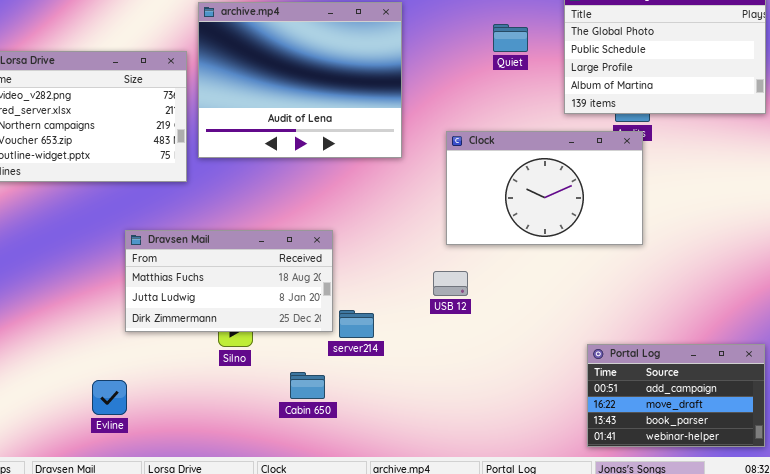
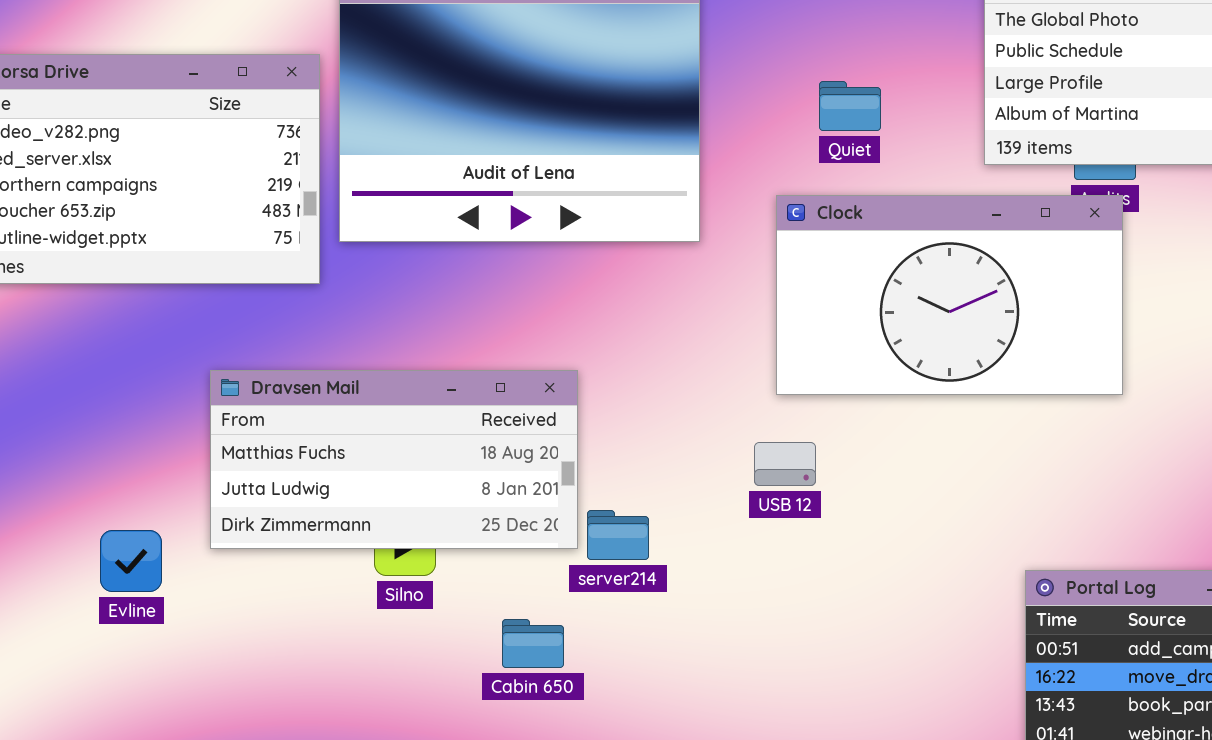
Quiet: [493,24,528,52] -> [819,81,881,131], moved
Evline: [92,380,127,415] -> [100,530,162,592], moved

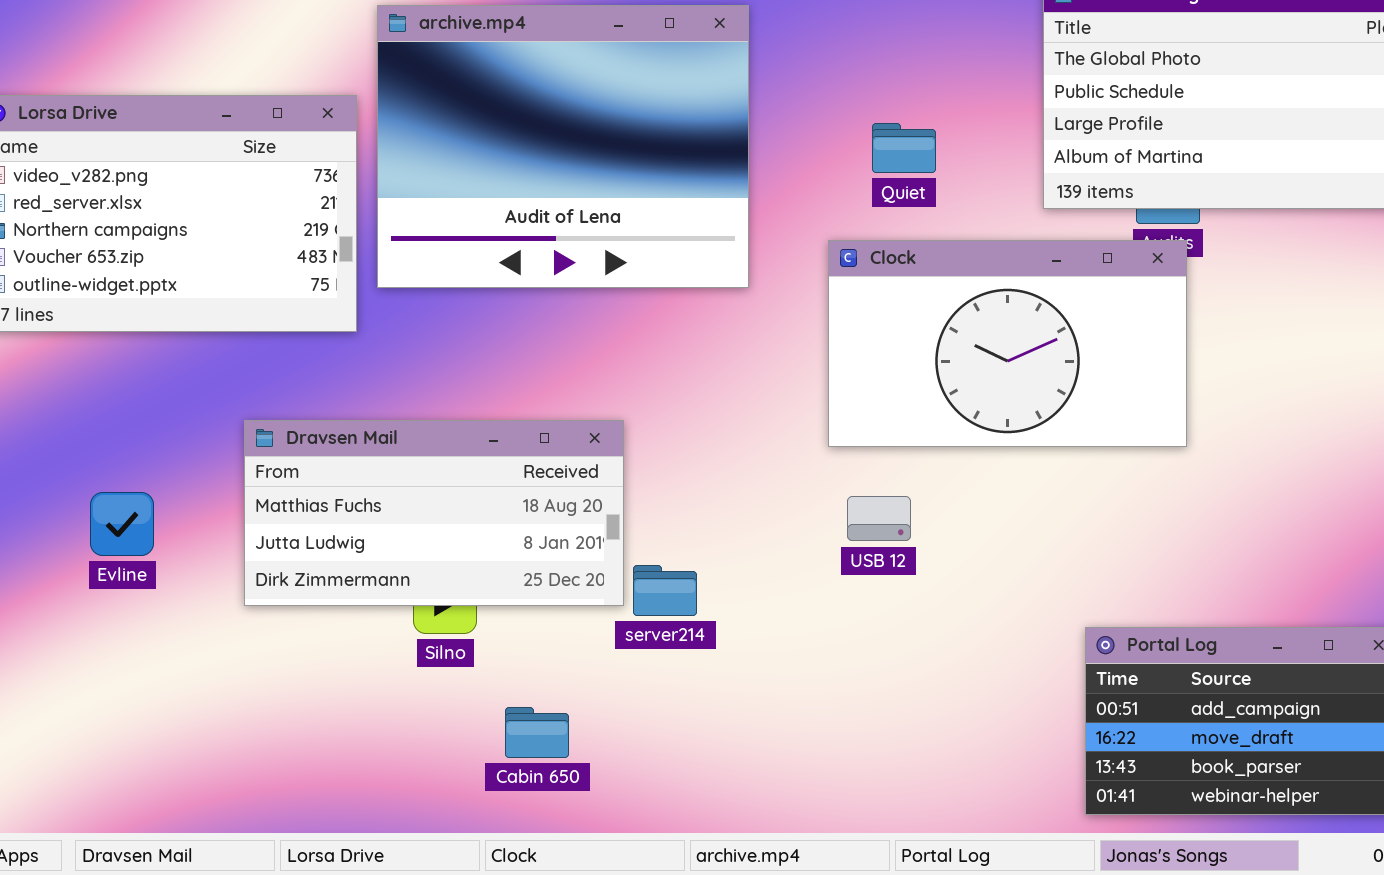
USB 12: [754,442,816,486] -> [847,496,911,541], moved
Evline: [100,530,162,592] -> [90,492,154,556], moved
Cabin 650: [502,619,564,668] -> [505,707,569,758], moved

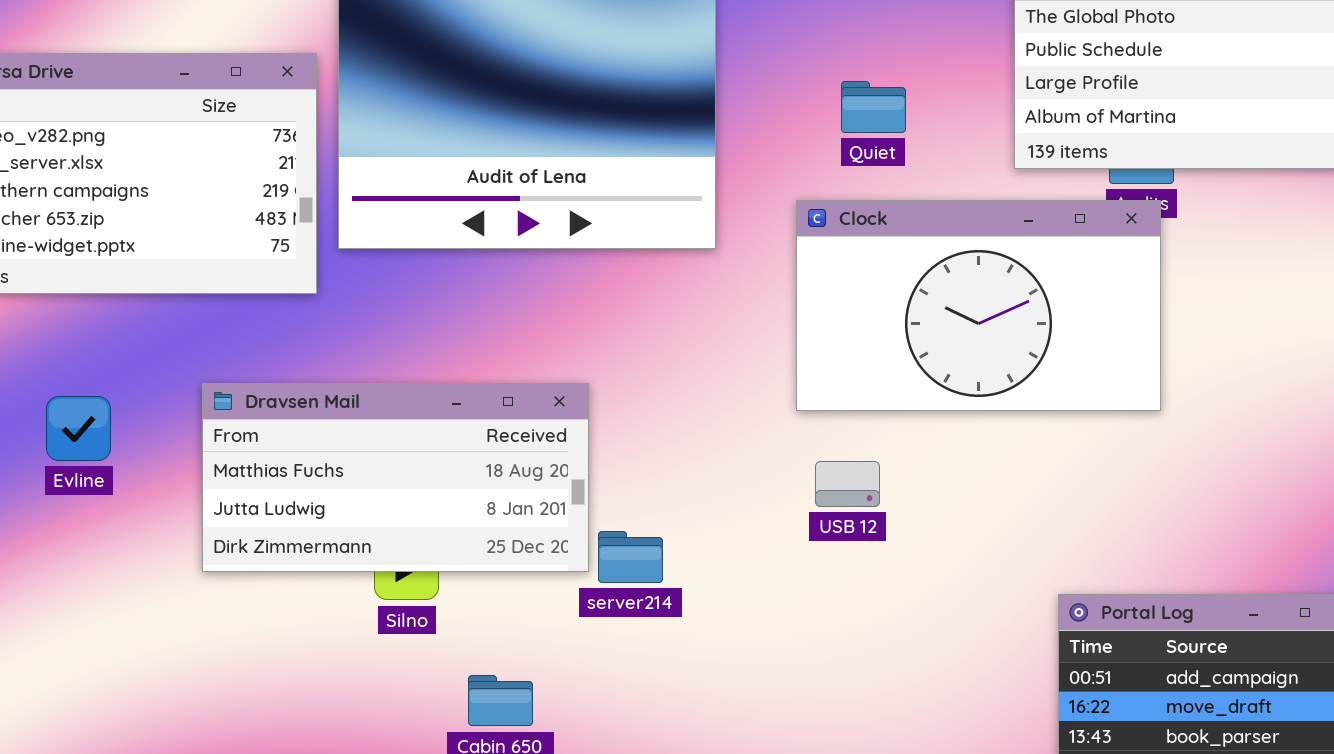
Evline: [90,492,154,556] -> [46,396,111,461], moved

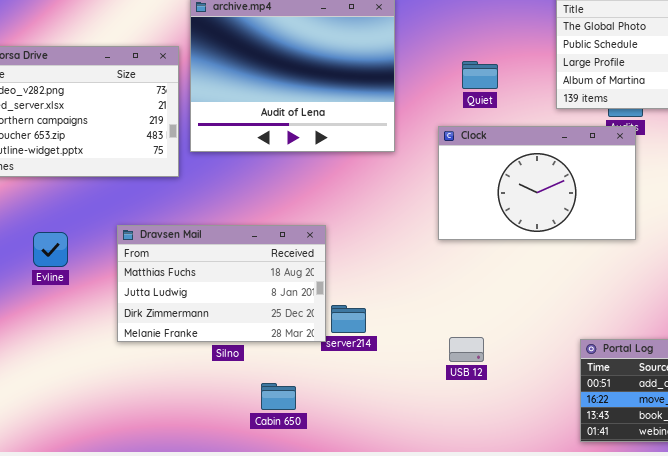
Dravsen Mail: [202,383,589,572] -> [117,225,326,342], resized
USB 12: [815,461,880,507] -> [449,337,484,362], moved

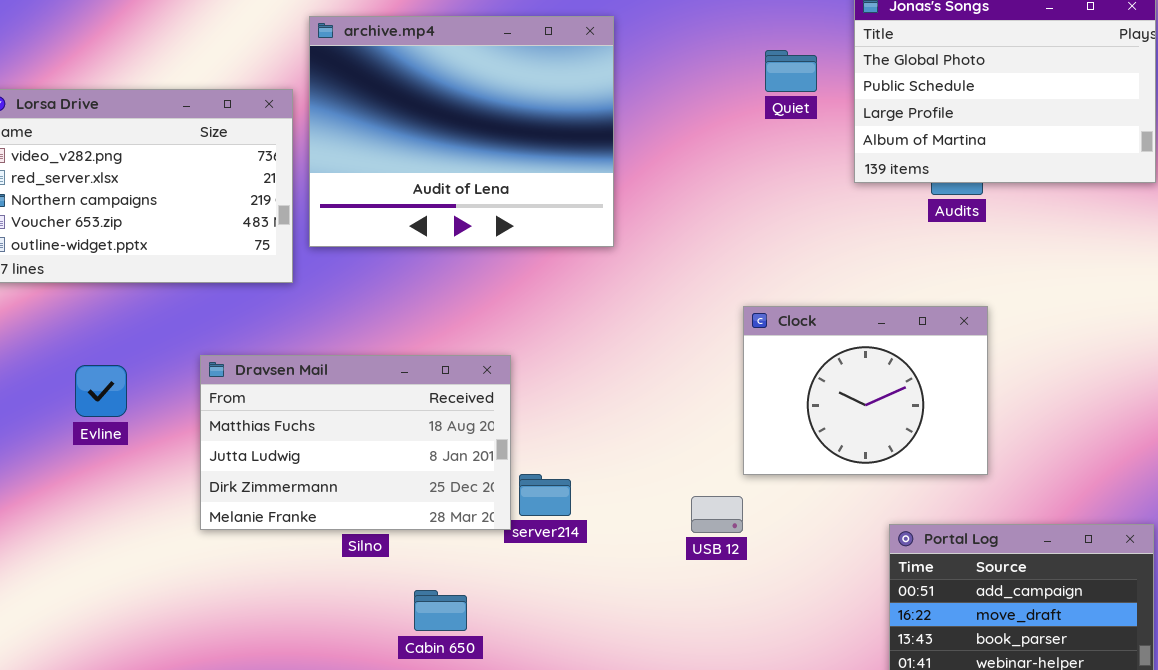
Quiet: [462,61,498,89] -> [765,50,817,92], moved
Clock: [438,126,636,240] -> [743,306,988,475], moved, resized
USB 12: [449,337,484,362] -> [691,496,743,533], moved

